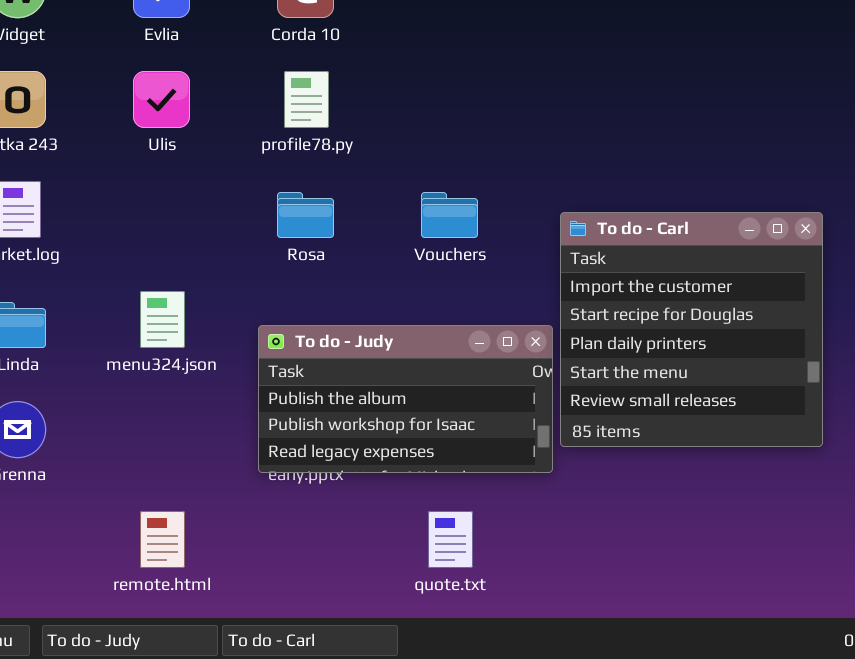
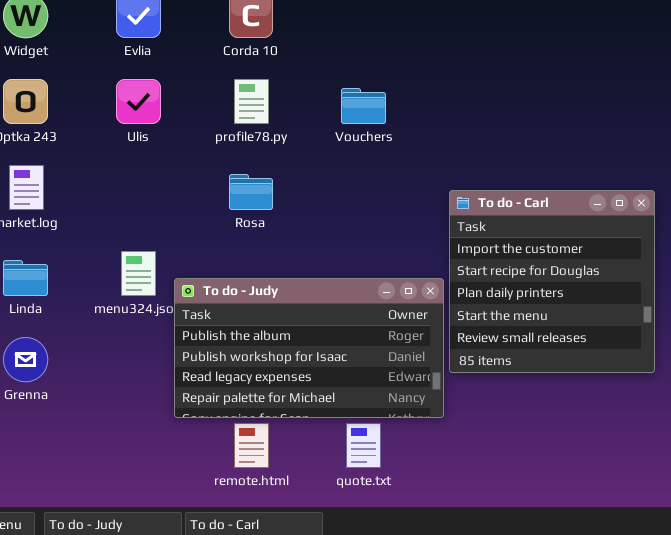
Vouchers: [421,192,478,238] -> [341,88,386,124], moved
To do - Judy: [258,325,553,473] -> [174,278,444,418], resized
remote.html: [140,511,185,568] -> [234,423,269,468], moved

